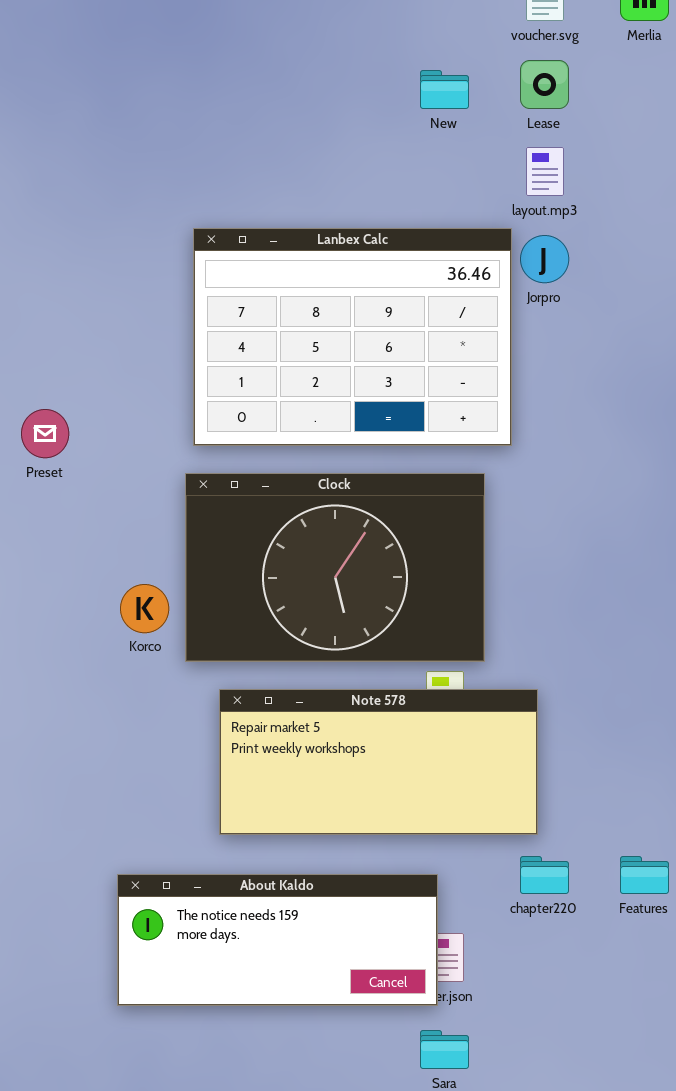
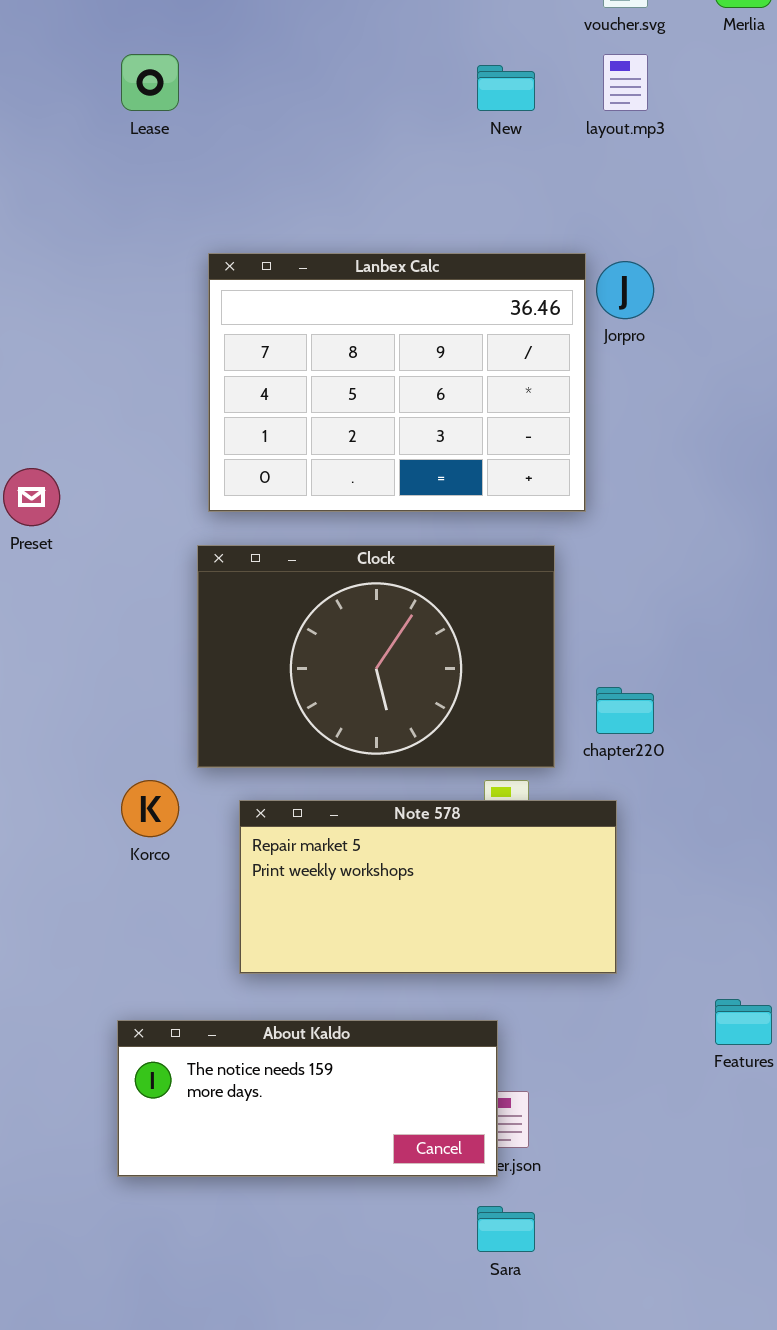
Lease: [520,60,569,109] -> [121,54,179,111], moved
layout.mp3: [526,147,564,196] -> [603,54,648,111], moved
Korco: [120,584,169,633] -> [121,780,179,837], moved
chapter220: [520,856,569,894] -> [596,687,654,734], moved

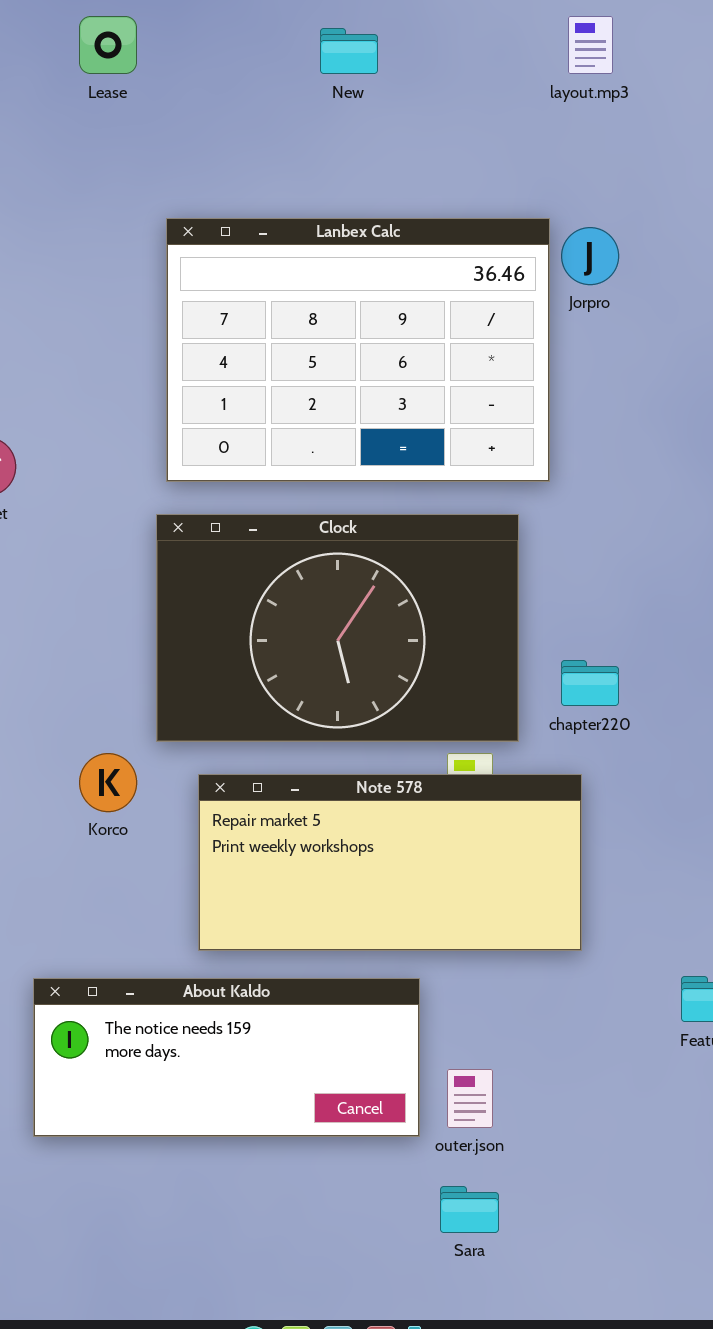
New: [477,65,535,111] -> [320,28,378,74], moved
About Kaldo: [117,1020,498,1177] -> [33,978,420,1137], moved

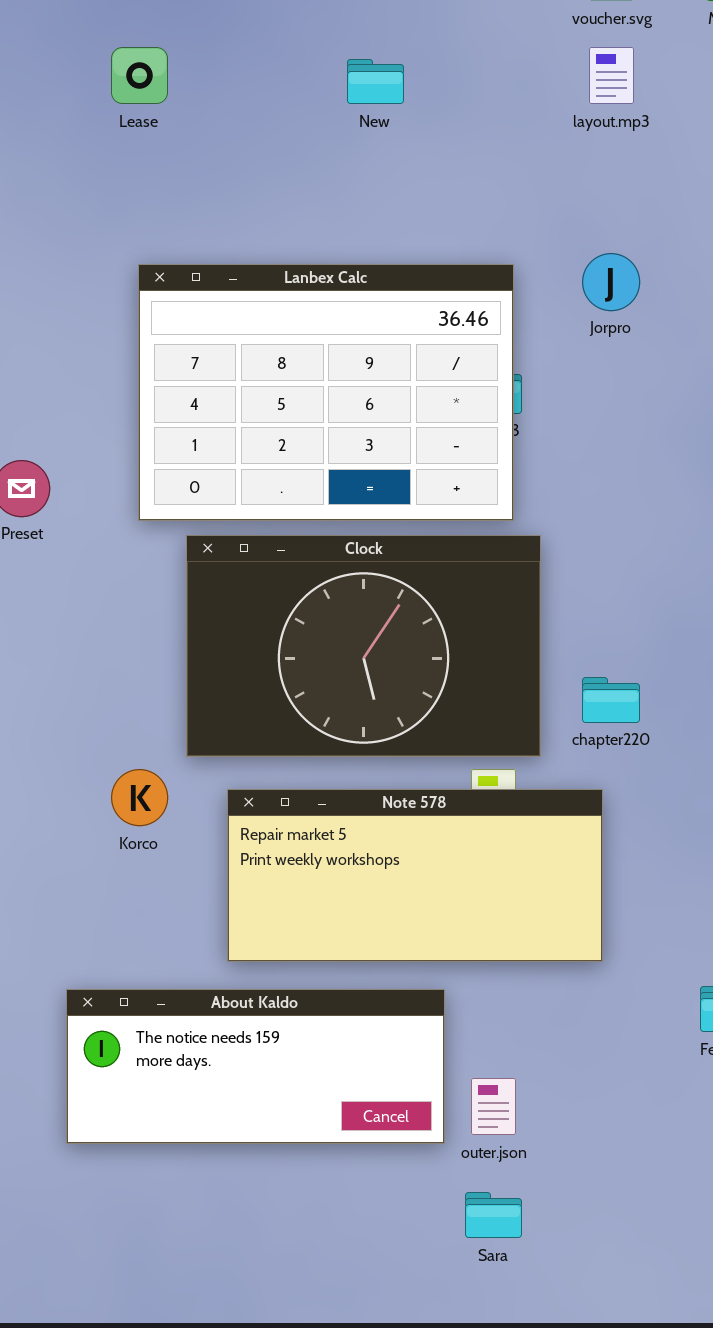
Lanbex Calc: [166,218,550,482] -> [138,264,514,521], moved

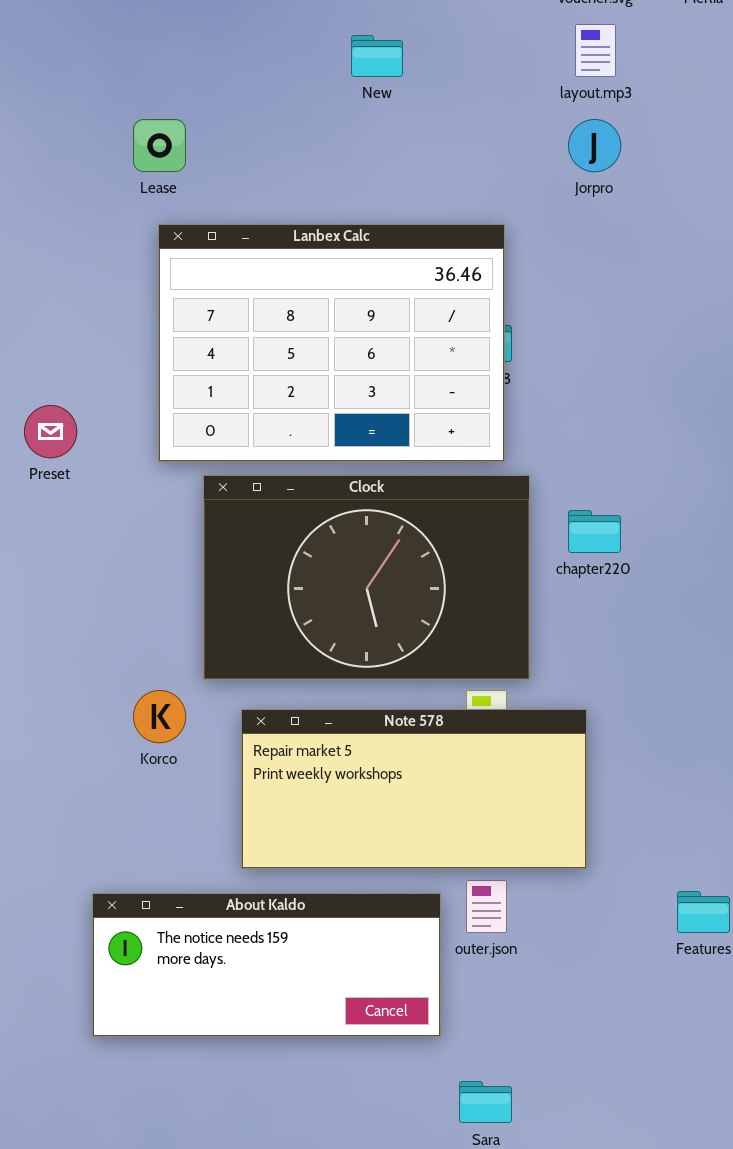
Lease: [111,47,168,104] -> [133,119,186,172], moved
Jorpro: [582,253,640,311] -> [568,119,621,172], moved
chapter220: [582,677,640,723] -> [568,510,621,553], moved
outer.json: [471,1078,516,1135] -> [466,880,507,933], moved

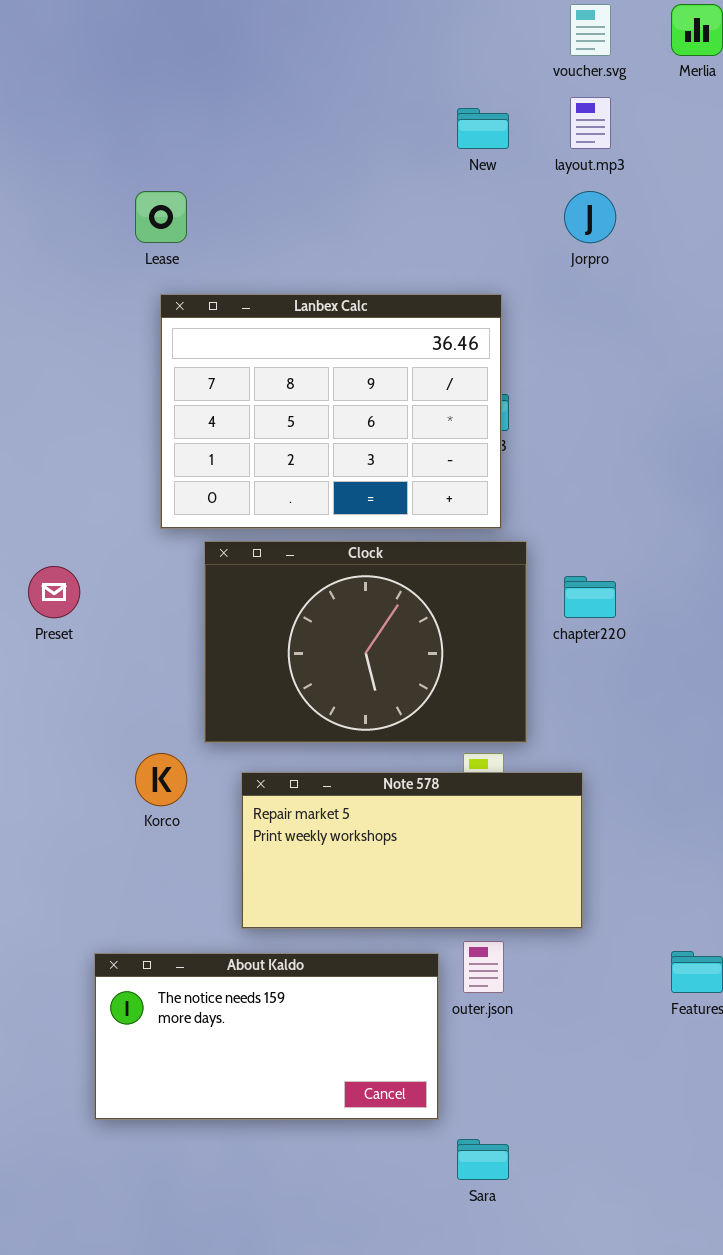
New: [351,35,403,77] -> [457,108,509,149], moved
Preset: [24,405,77,458] -> [28,566,80,618], moved
About Kaldo: [92,893,441,1037] -> [94,953,439,1120], resized

